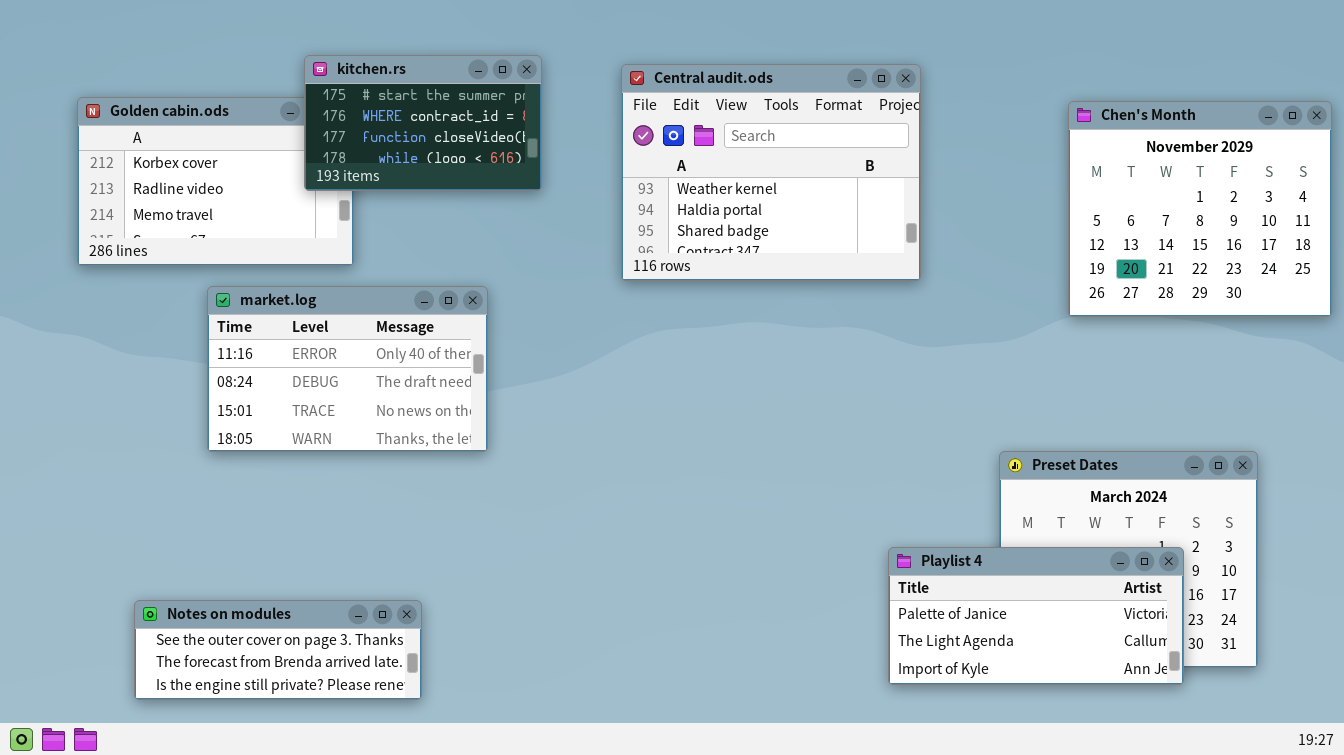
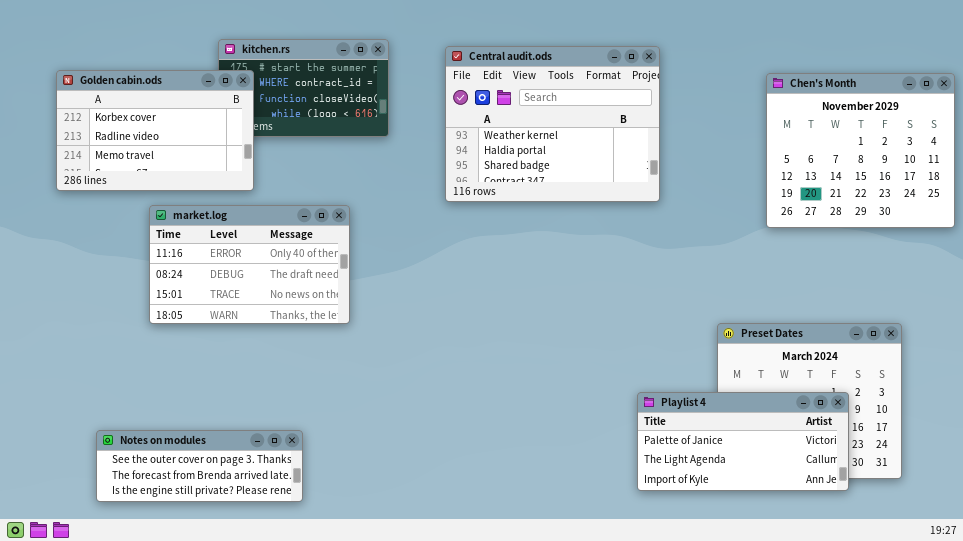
Golden cabin.ods: [77,97,354,266] -> [56,70,254,191], raised

